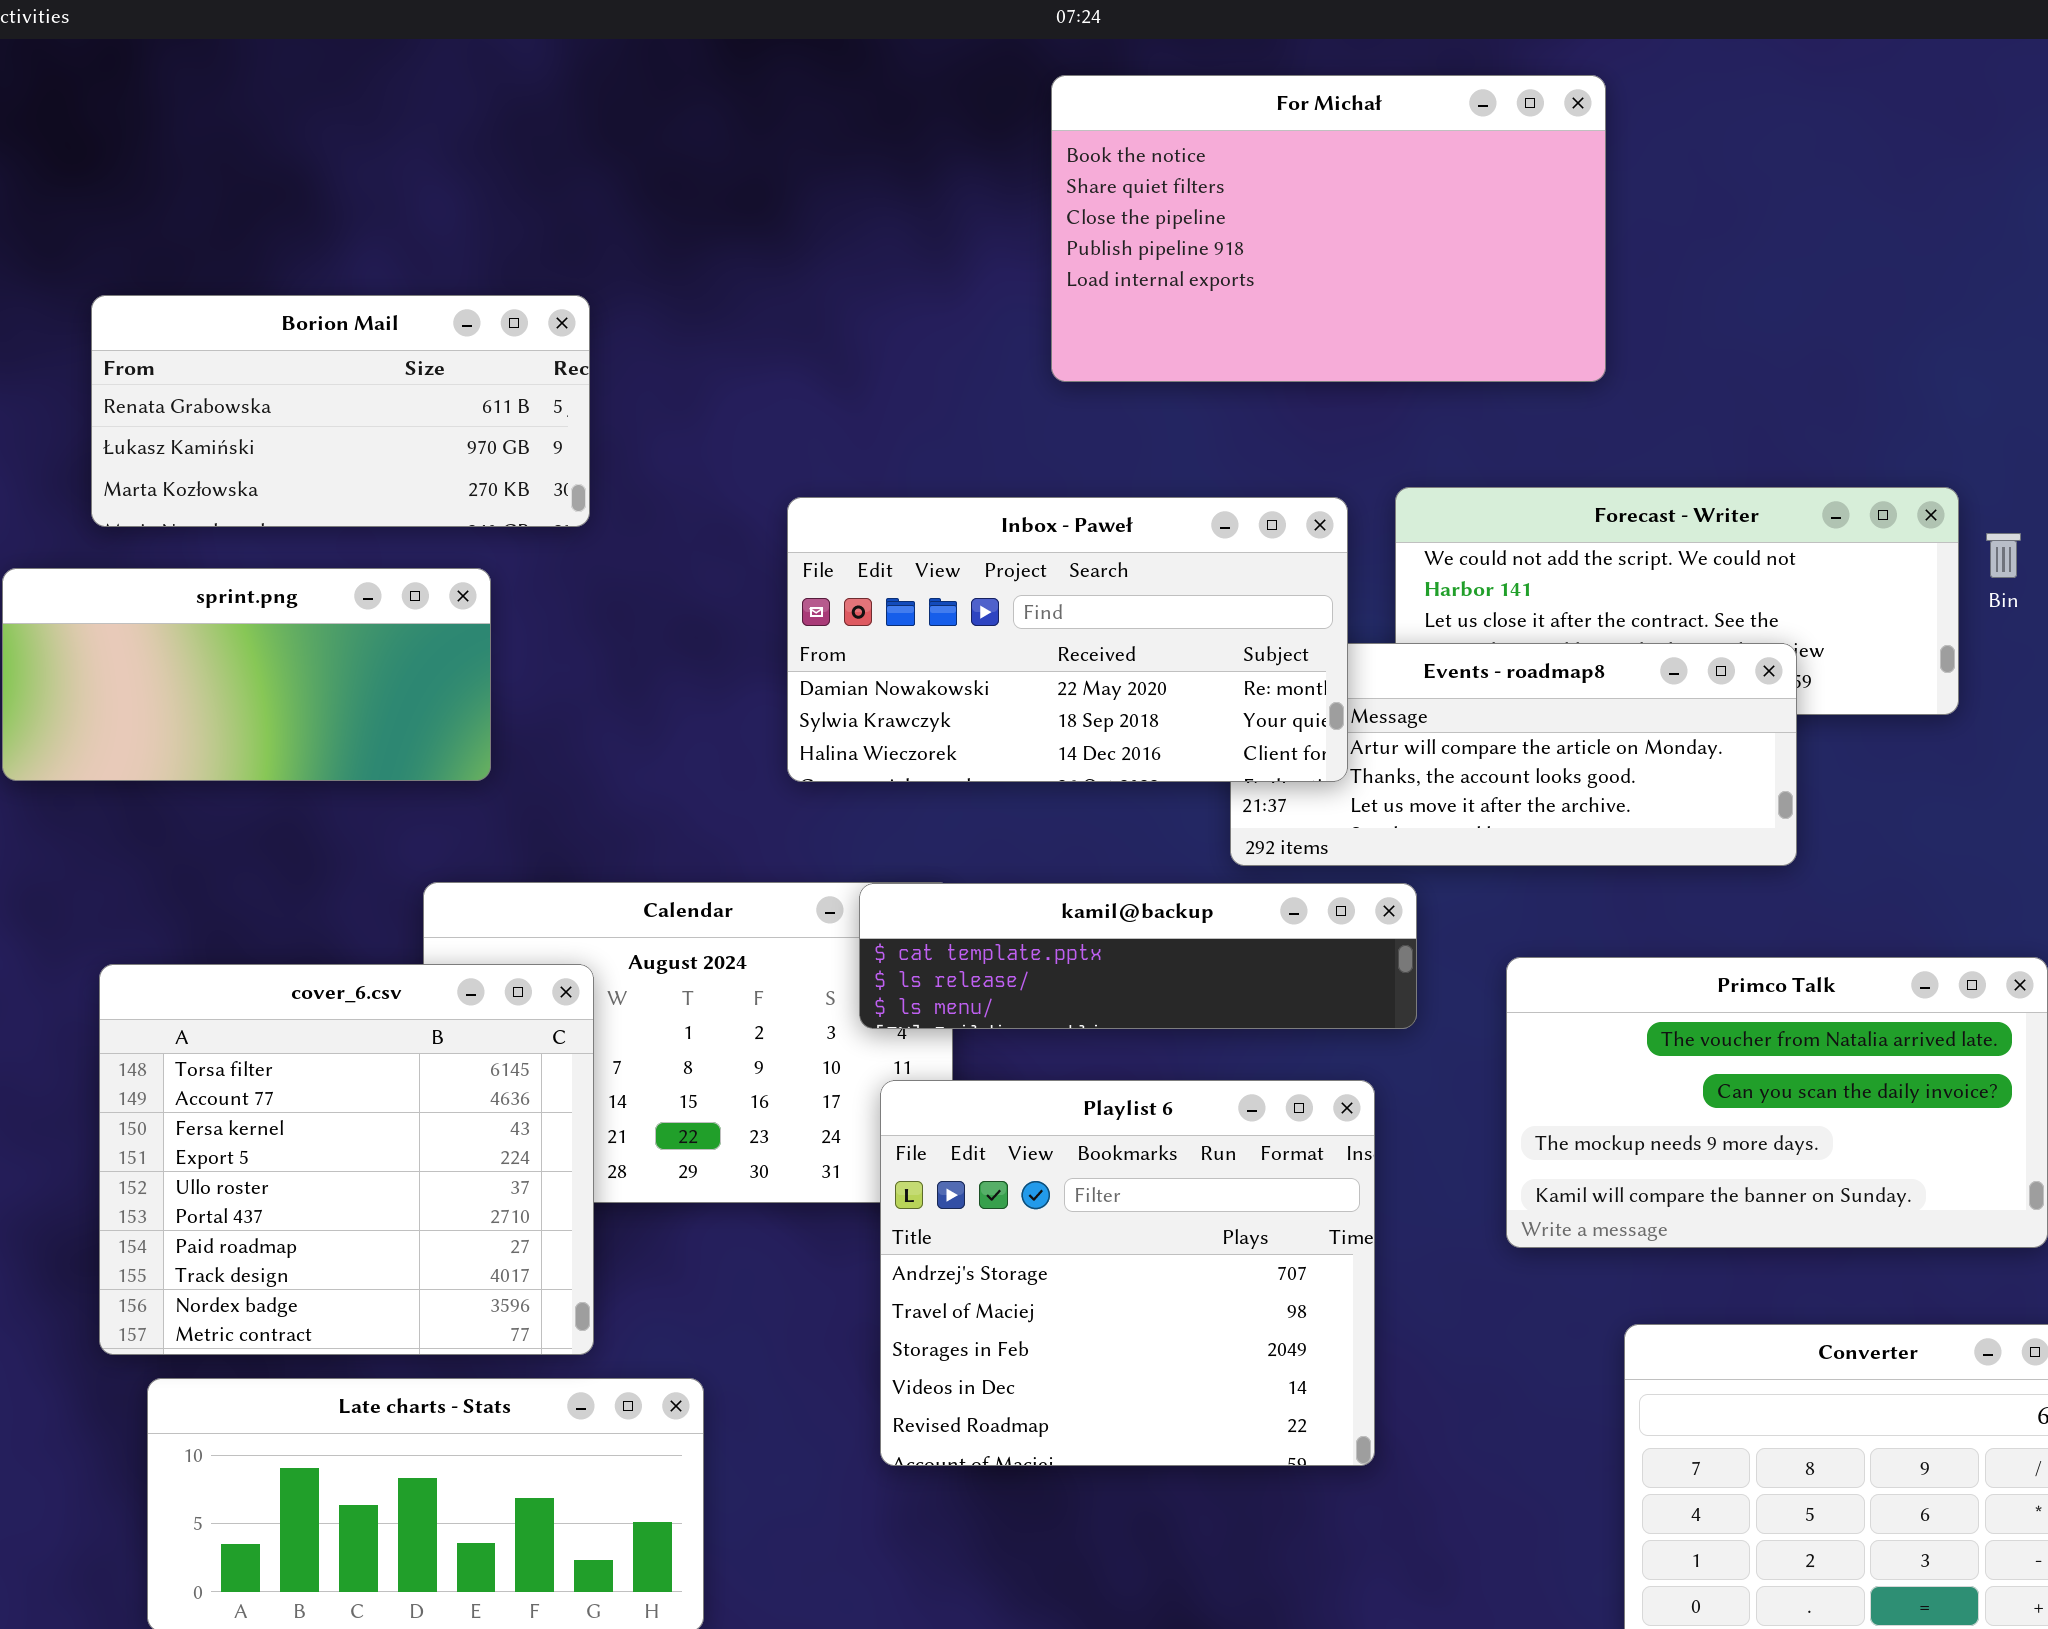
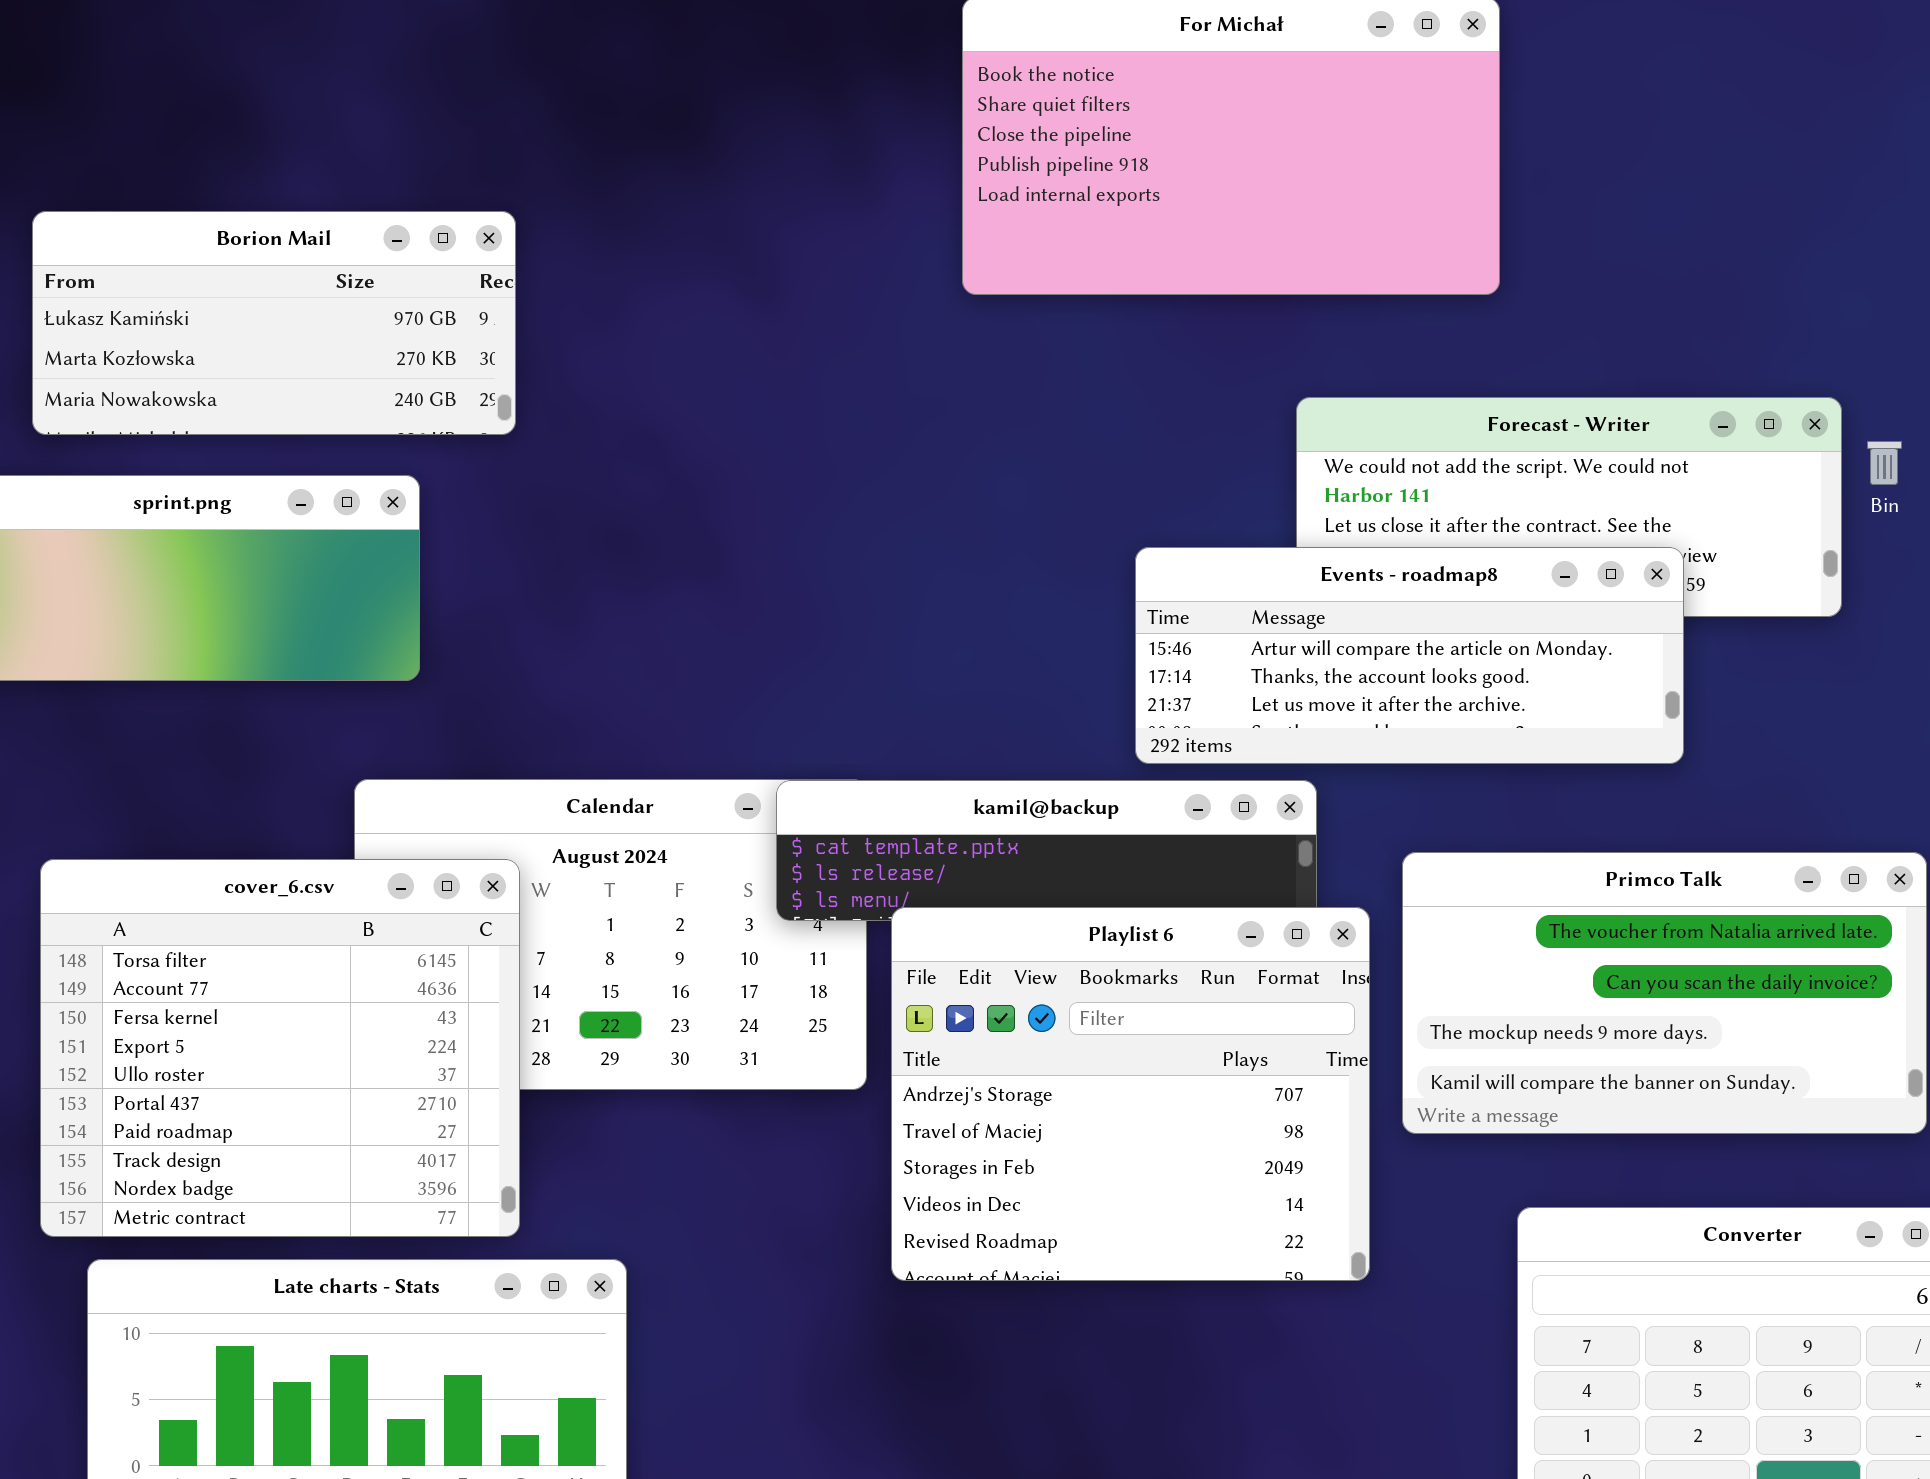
Borion Mail: [91,295,590,527] -> [32,211,516,435], scrolled down 1 row
Inbox - Paweł: [787,497,1348,782] -> none, closed
Playlist 6: [880,1080,1375,1466] -> [891,907,1370,1281], moved

